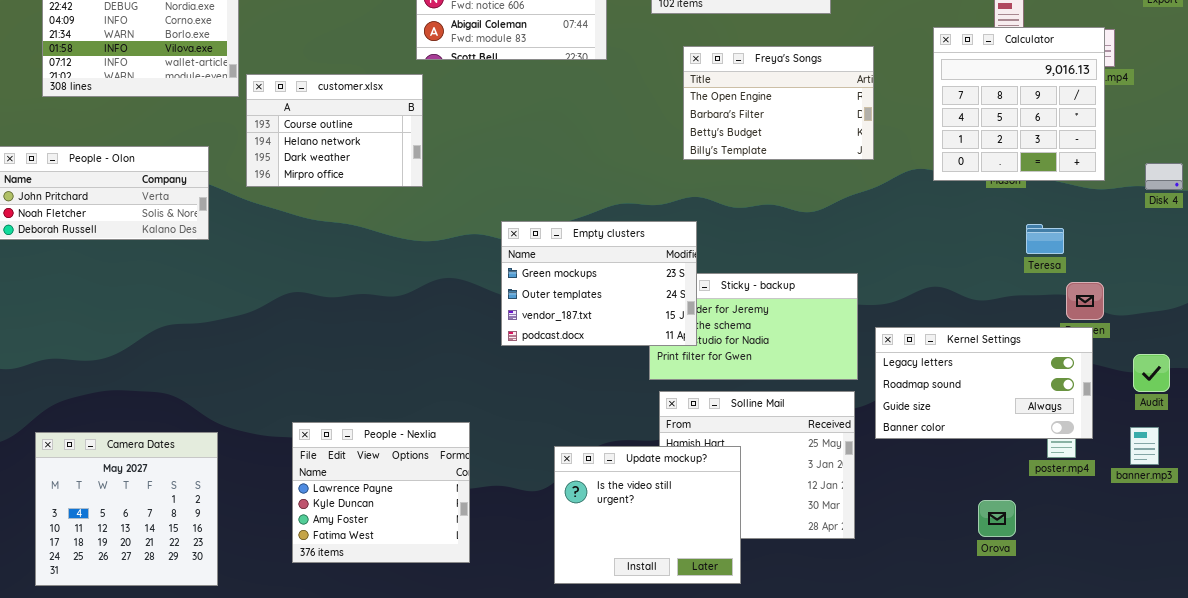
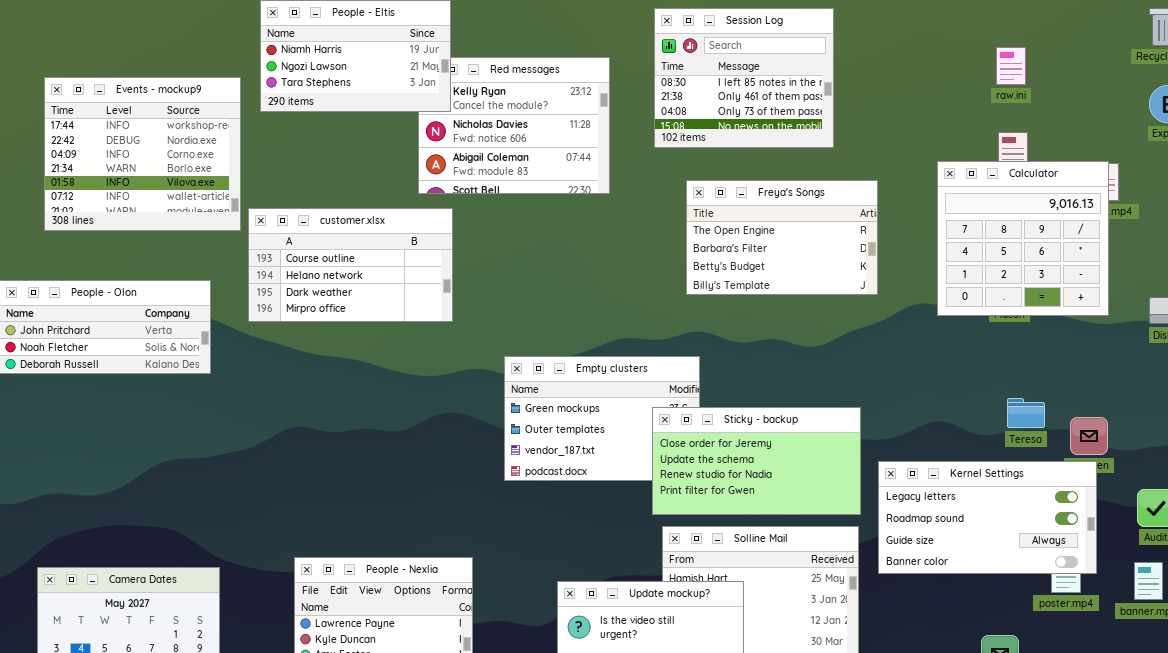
customer.xlsx: [246,74,423,187] -> [248,208,453,322], resized
Teresa: [1026,224,1064,254] -> [1007,398,1045,428], moved
Sticky - backup: [649,273,858,380] -> [652,407,861,515], raised

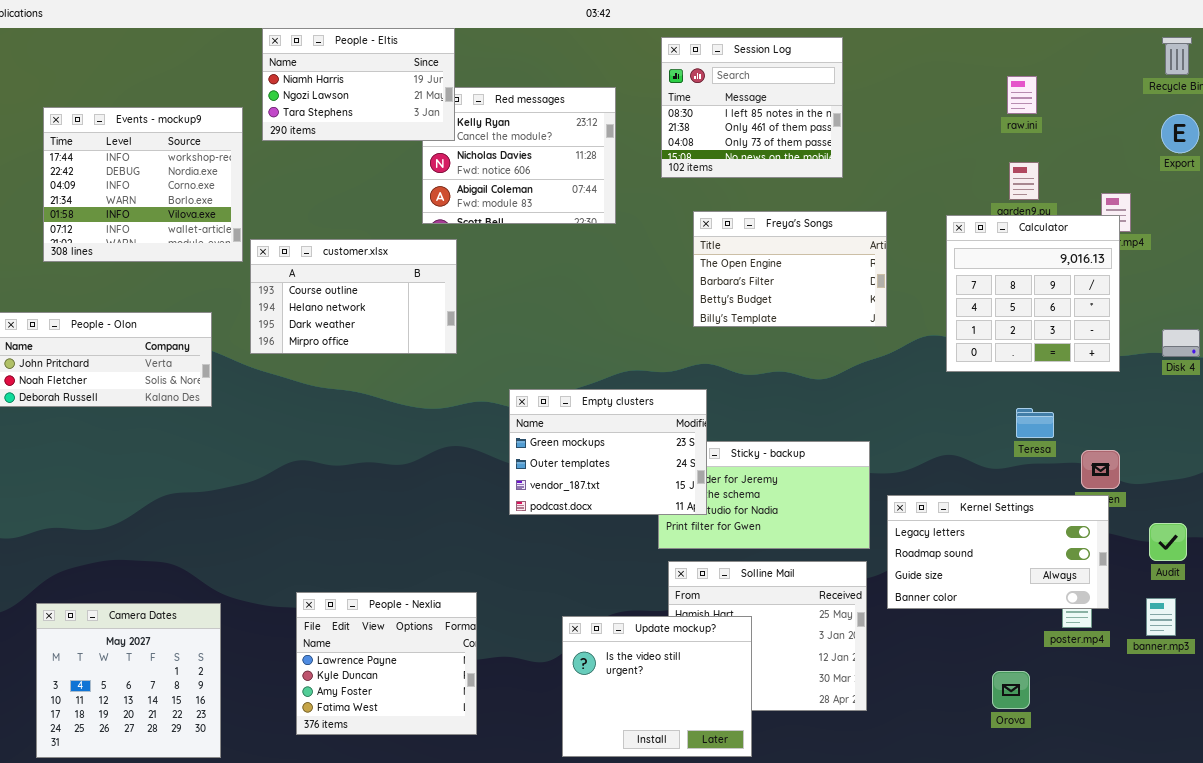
Calculator: [937,161,1109,316] -> [946,215,1120,372], moved
Empty clusters: [504,356,700,481] -> [509,389,707,515], raised
Teresa: [1007,398,1045,428] -> [1016,408,1054,438], moved

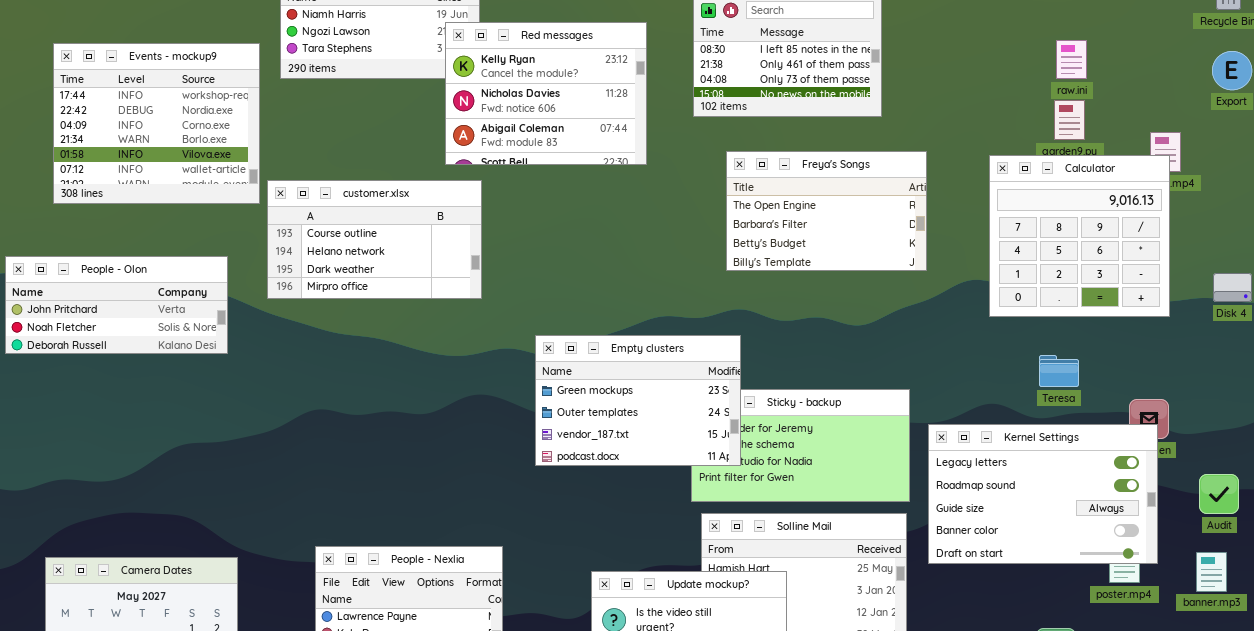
raw.ini: [1007,76,1037,114] -> [1056,40,1087,79], moved
Red messages: [422,87,616,224] -> [445,22,647,165], raised
Teresa: [1016,408,1054,438] -> [1039,355,1079,387], moved
Kernel Settings: [887,495,1109,609] -> [928,424,1158,564], resized

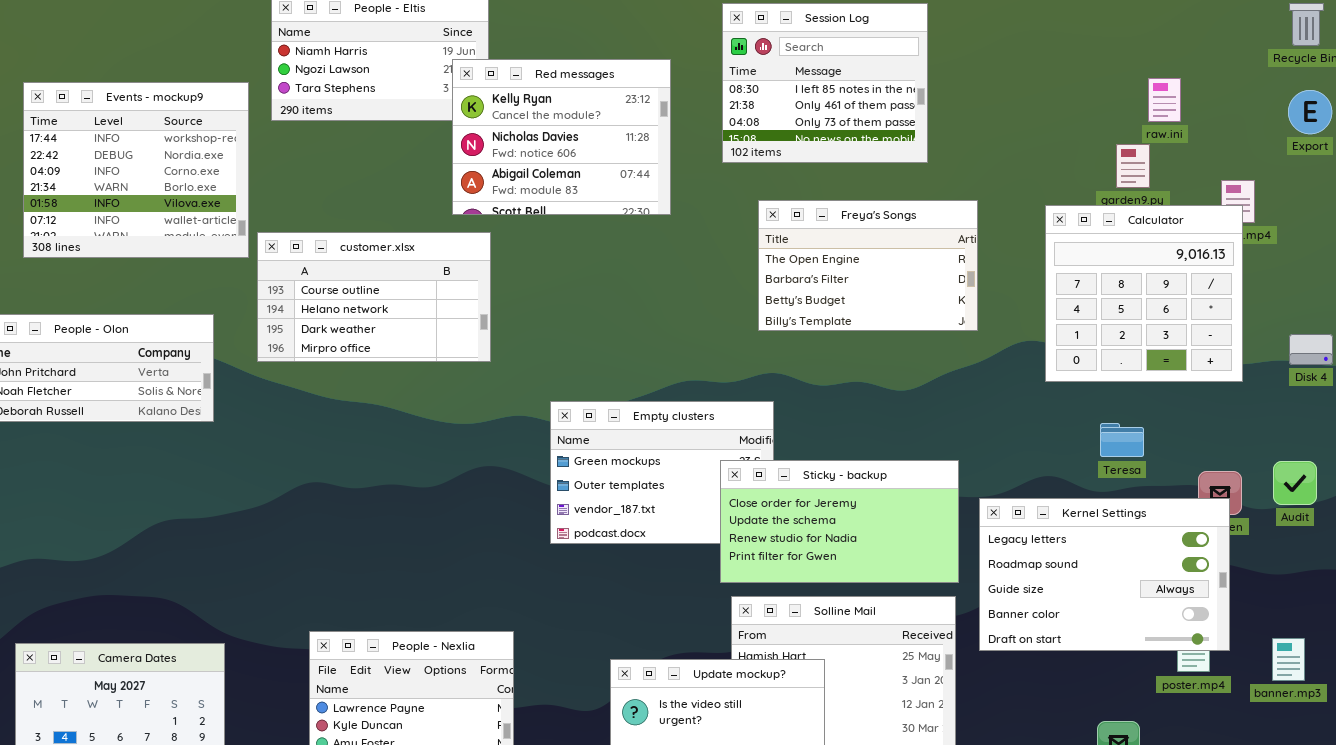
raw.ini: [1056,40,1087,79] -> [1148,78,1181,122], moved
Sticky - backup: [691,389,910,502] -> [720,460,959,583], raised
Audit: [1199,474,1239,514] -> [1273,461,1317,505], moved

